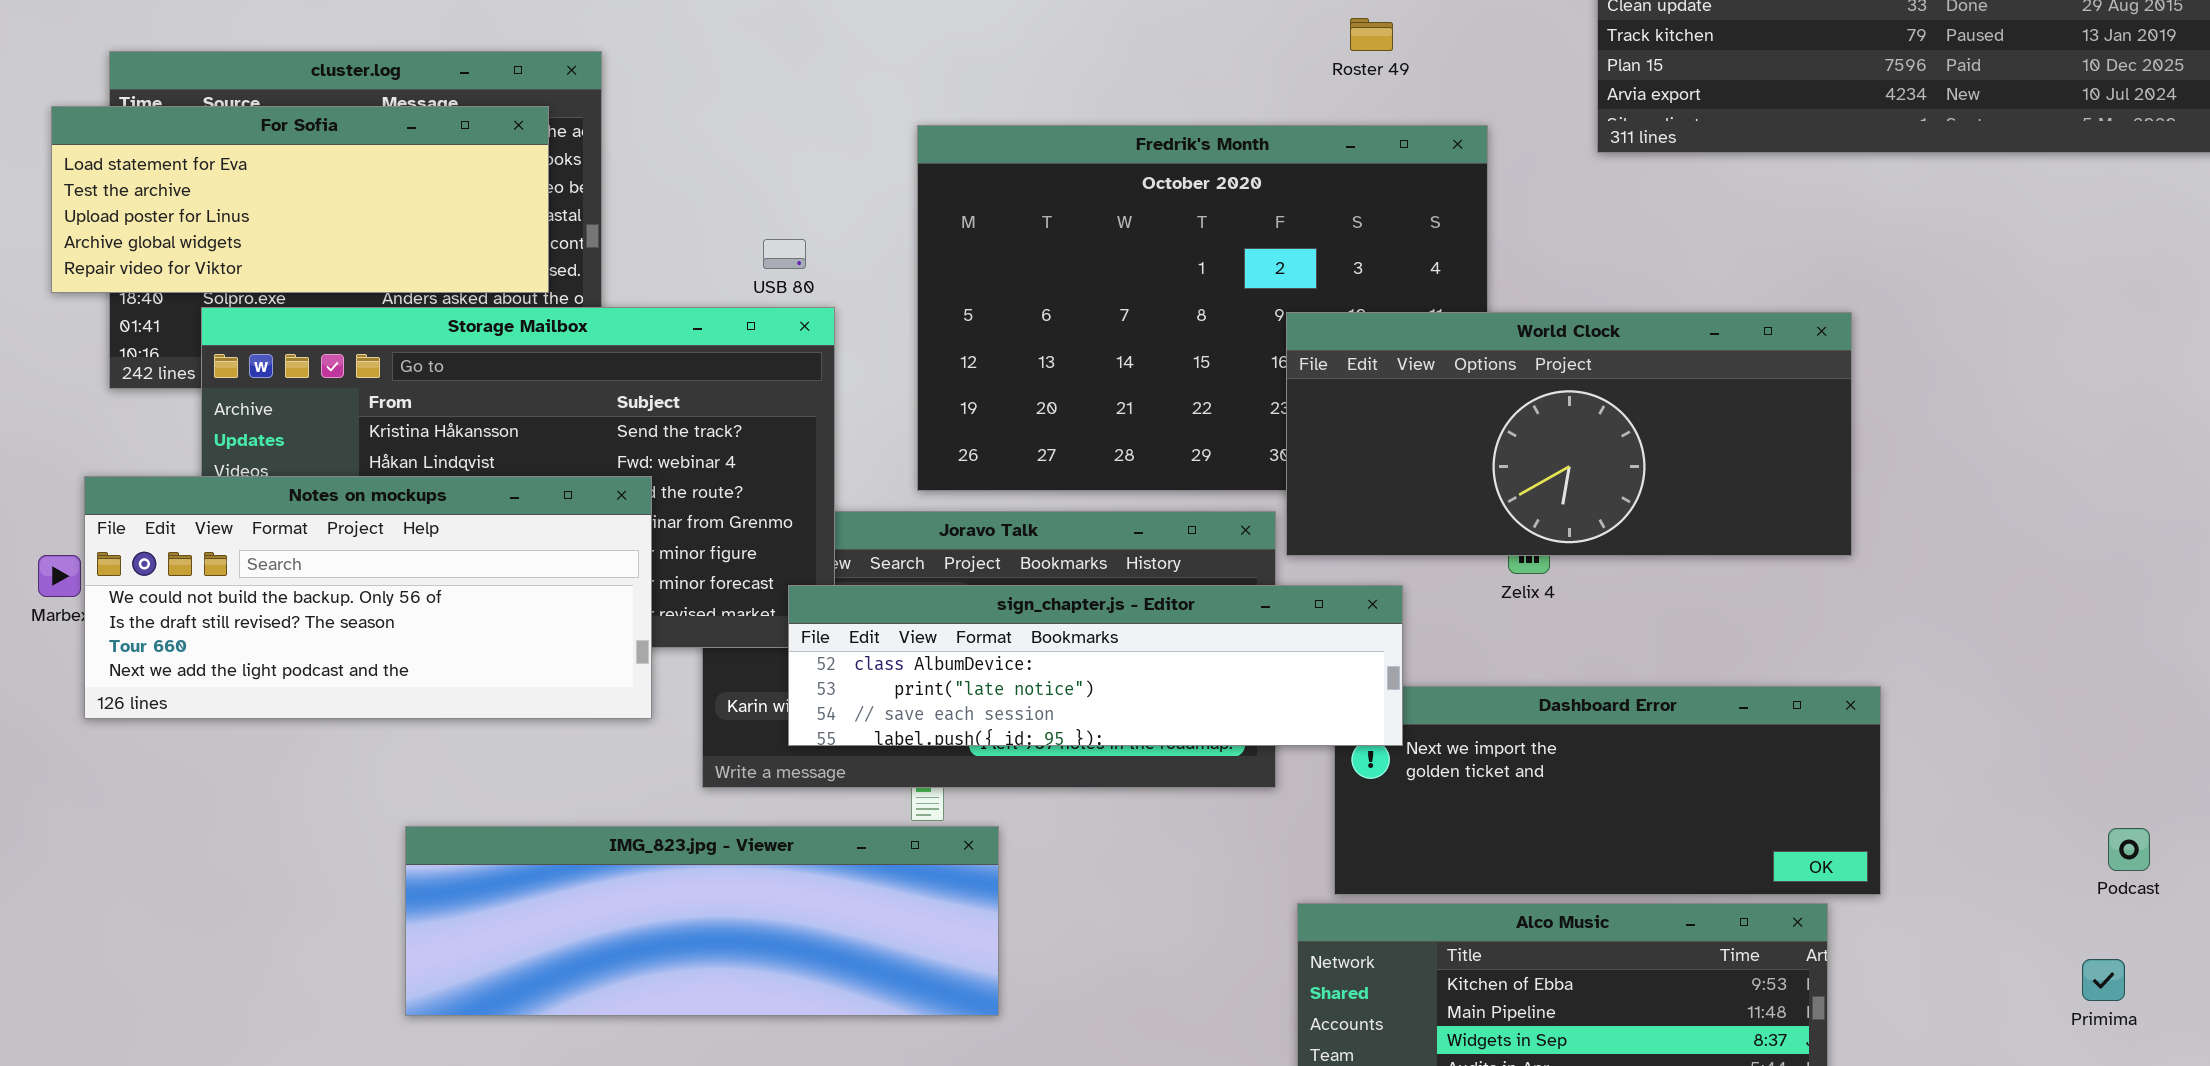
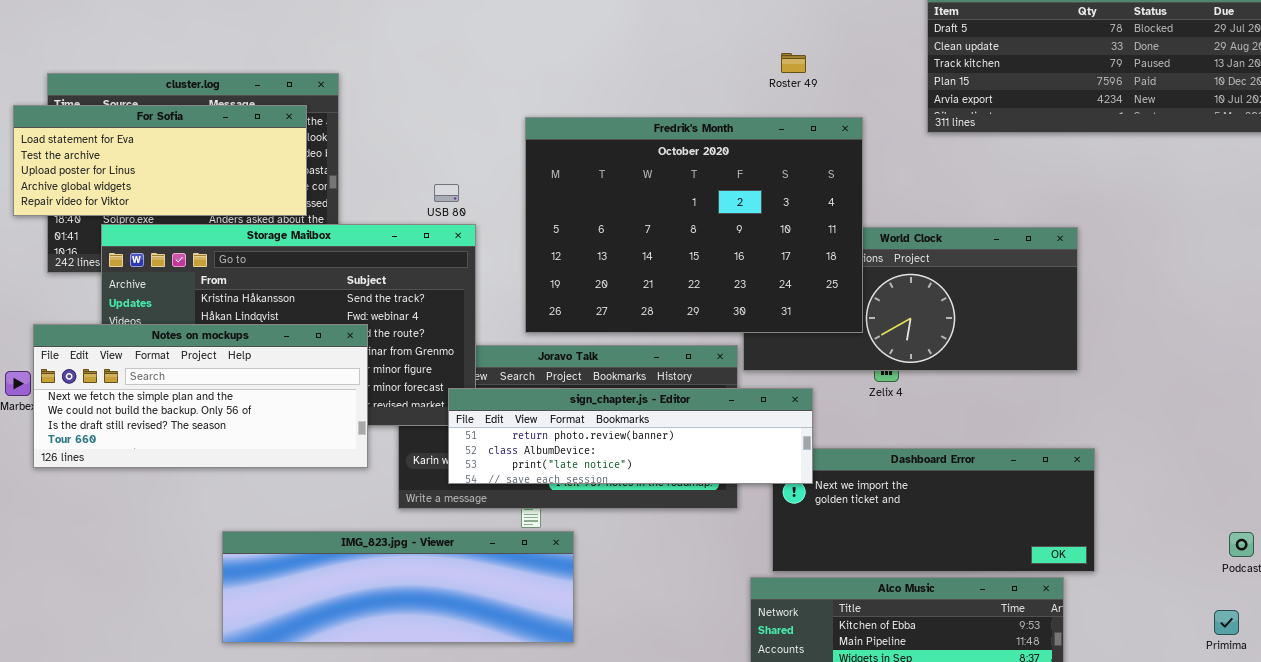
Fredrik's Month: [917,125,1488,491] -> [525,117,863,333], raised
Notes on mockups: [84,476,652,719] -> [33,324,368,468], scrolled up 1 row
sign_chapter.js - Editor: [788,585,1403,746] -> [448,388,813,484], scrolled up 1 row

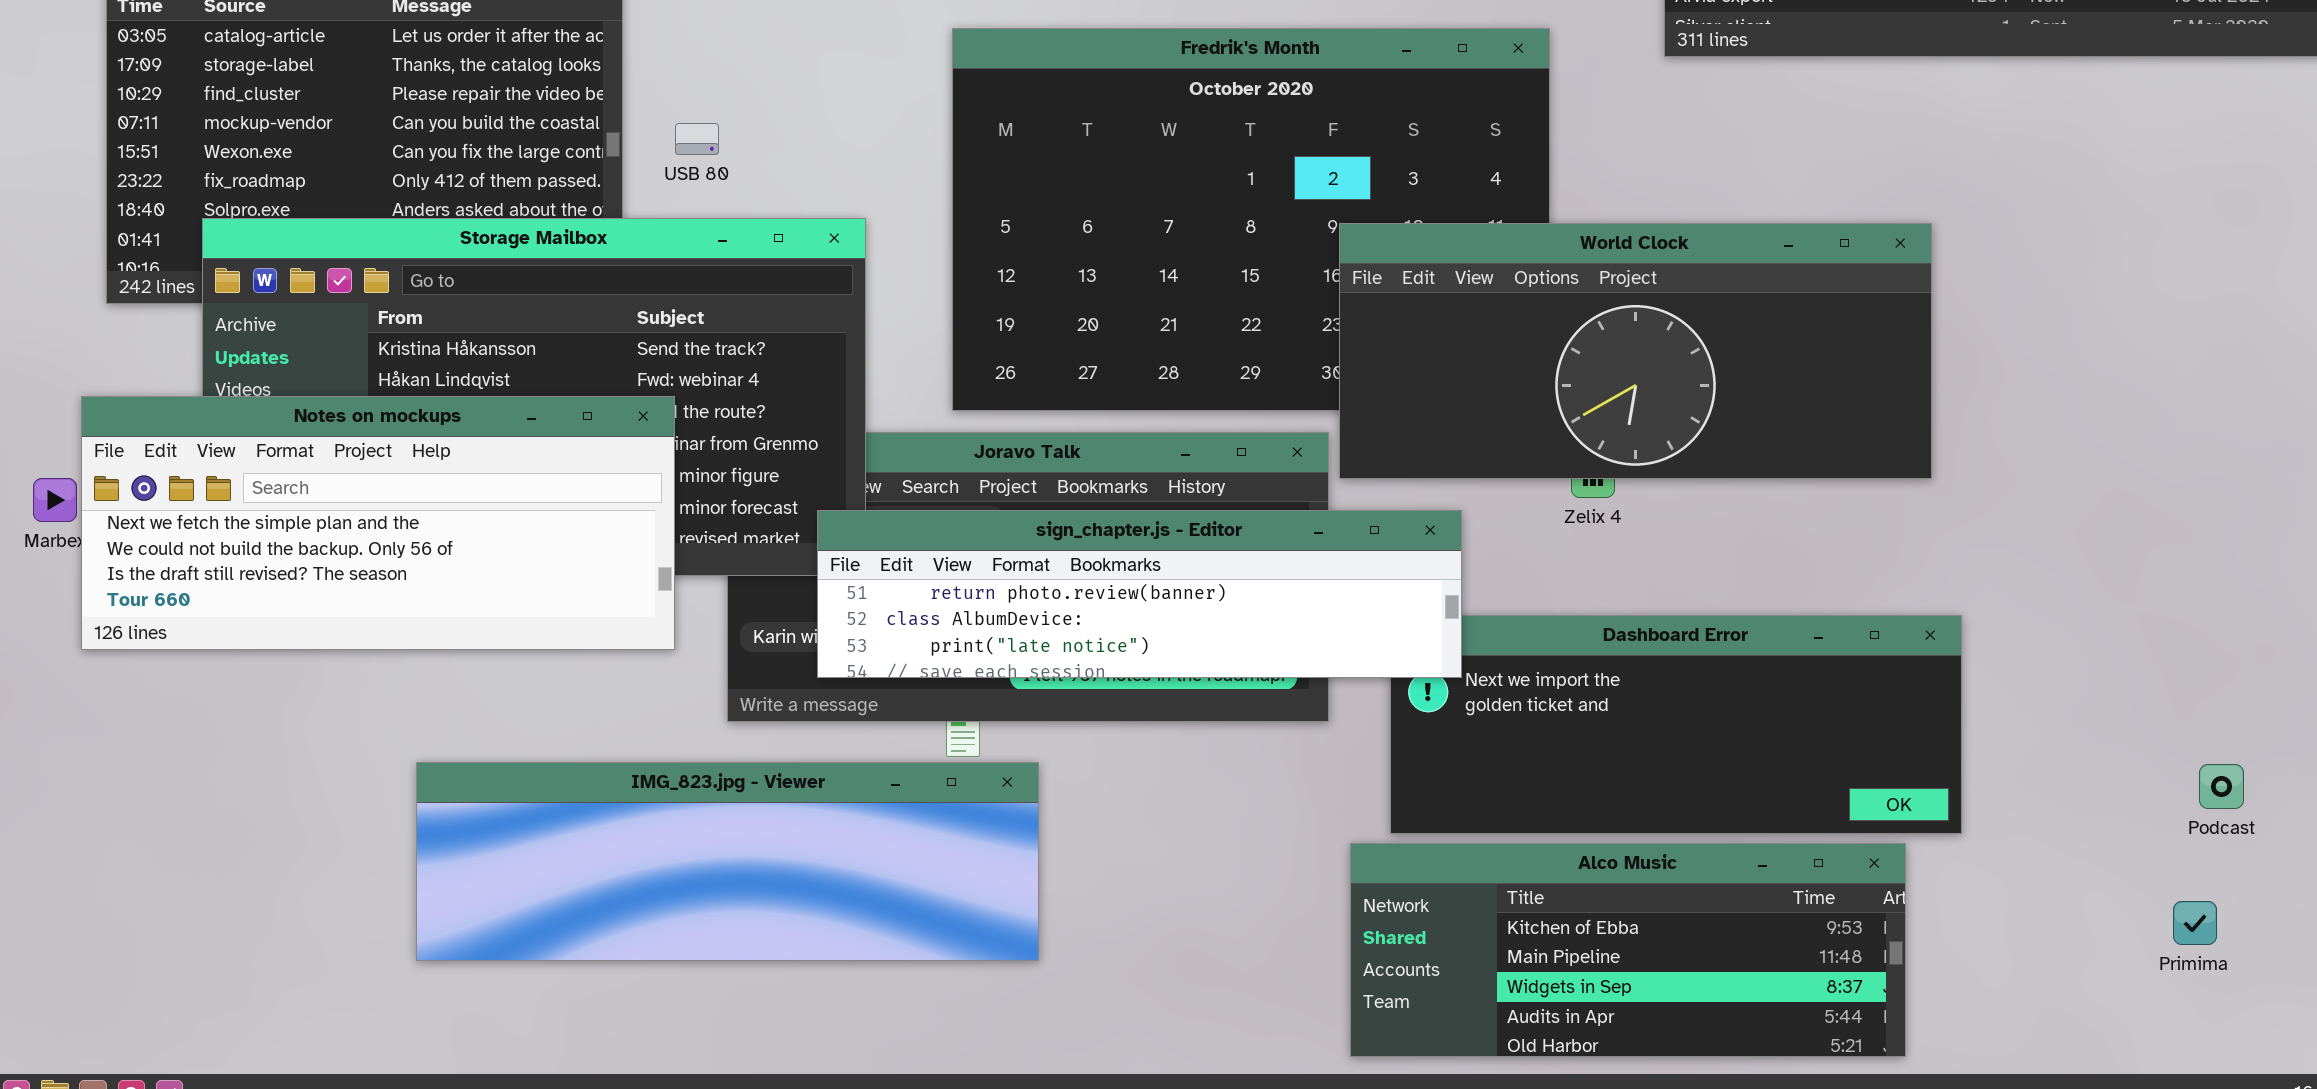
For Sofia: [13,105,307,216] -> none, closed
USB 80: [434,184,459,202] -> [675,123,719,155], moved
World Clock: [743,227,1078,371] -> [1339,223,1932,479], raised

